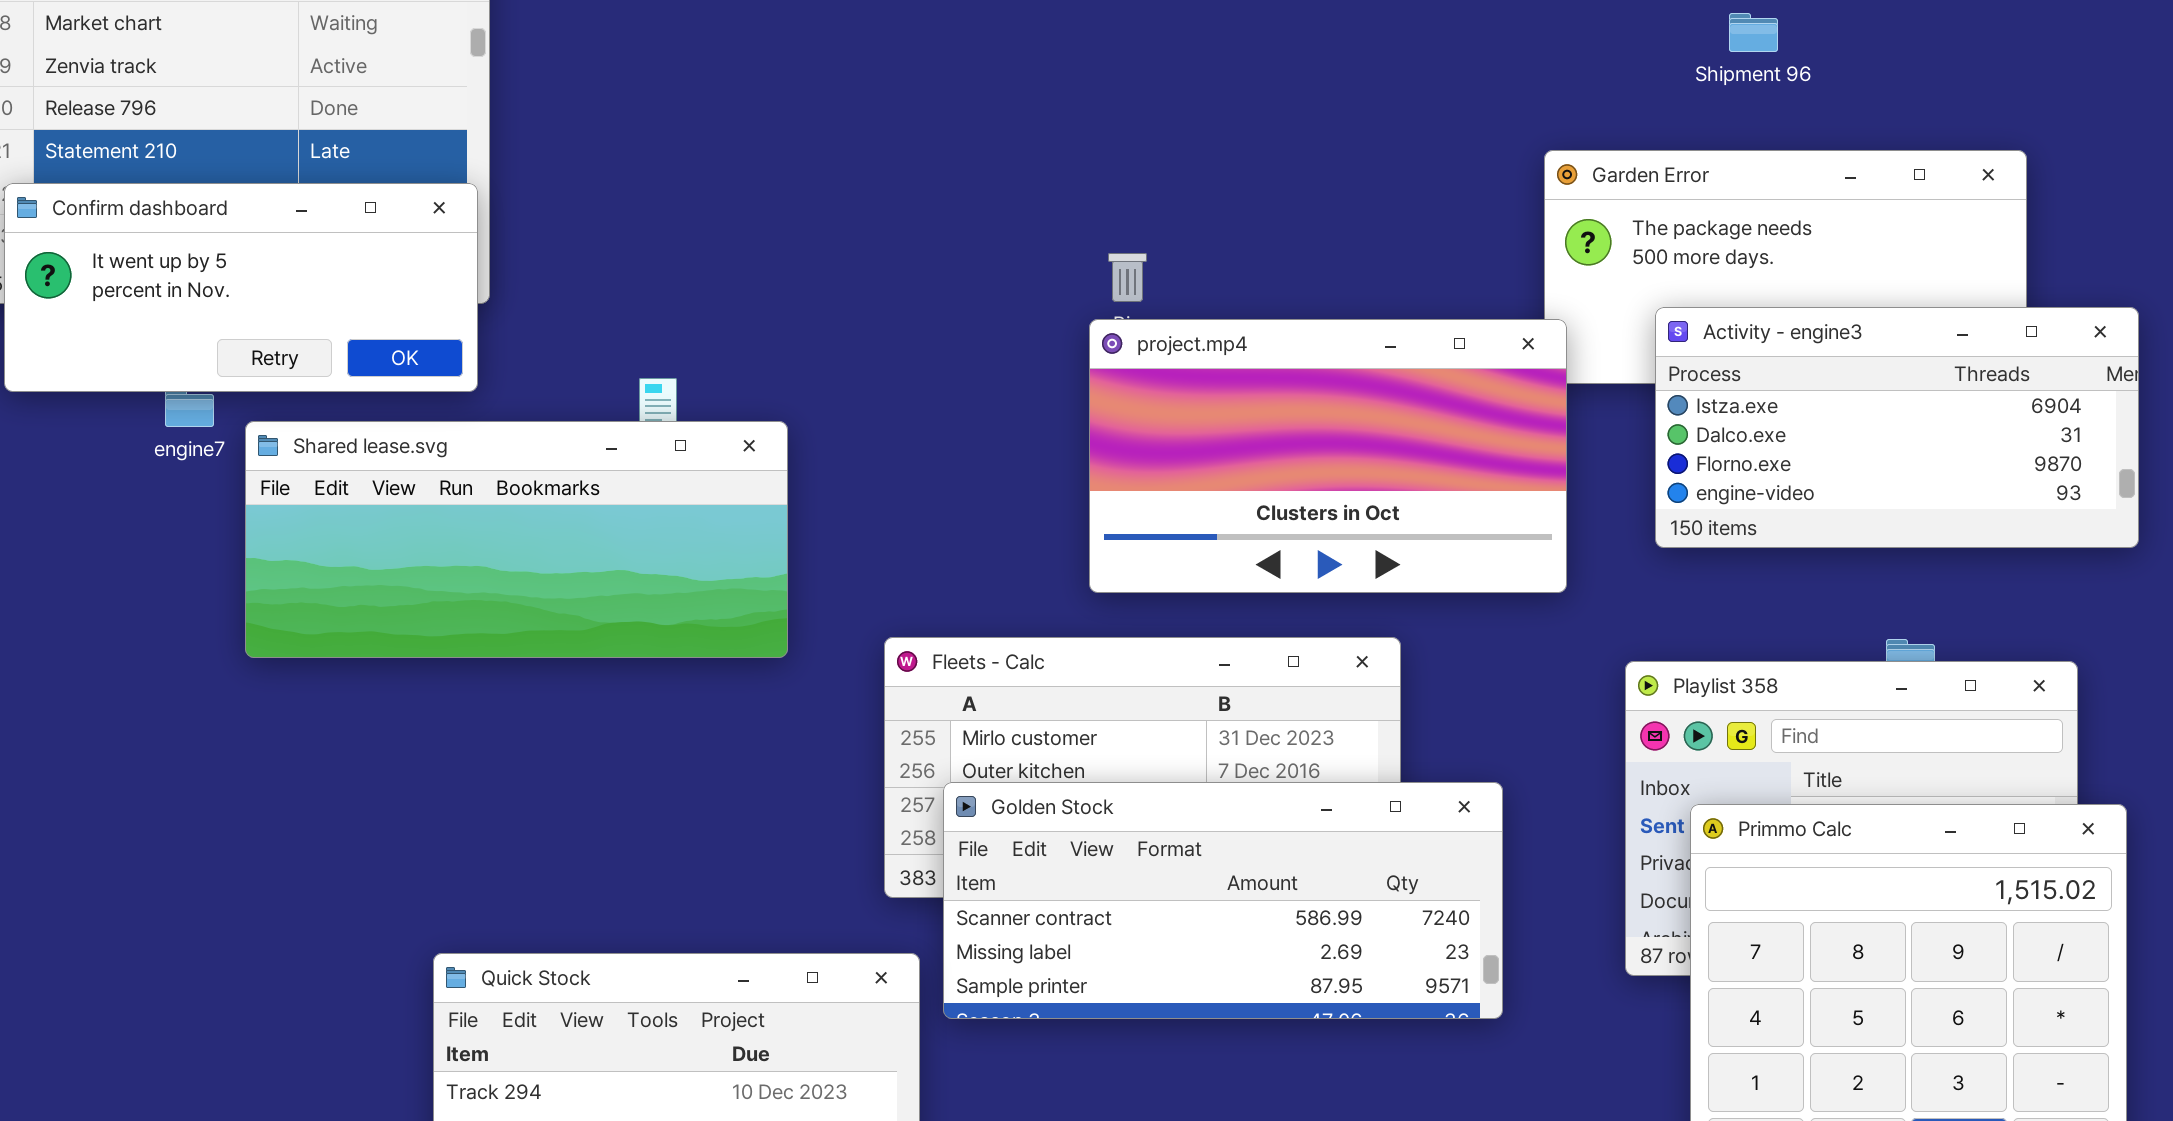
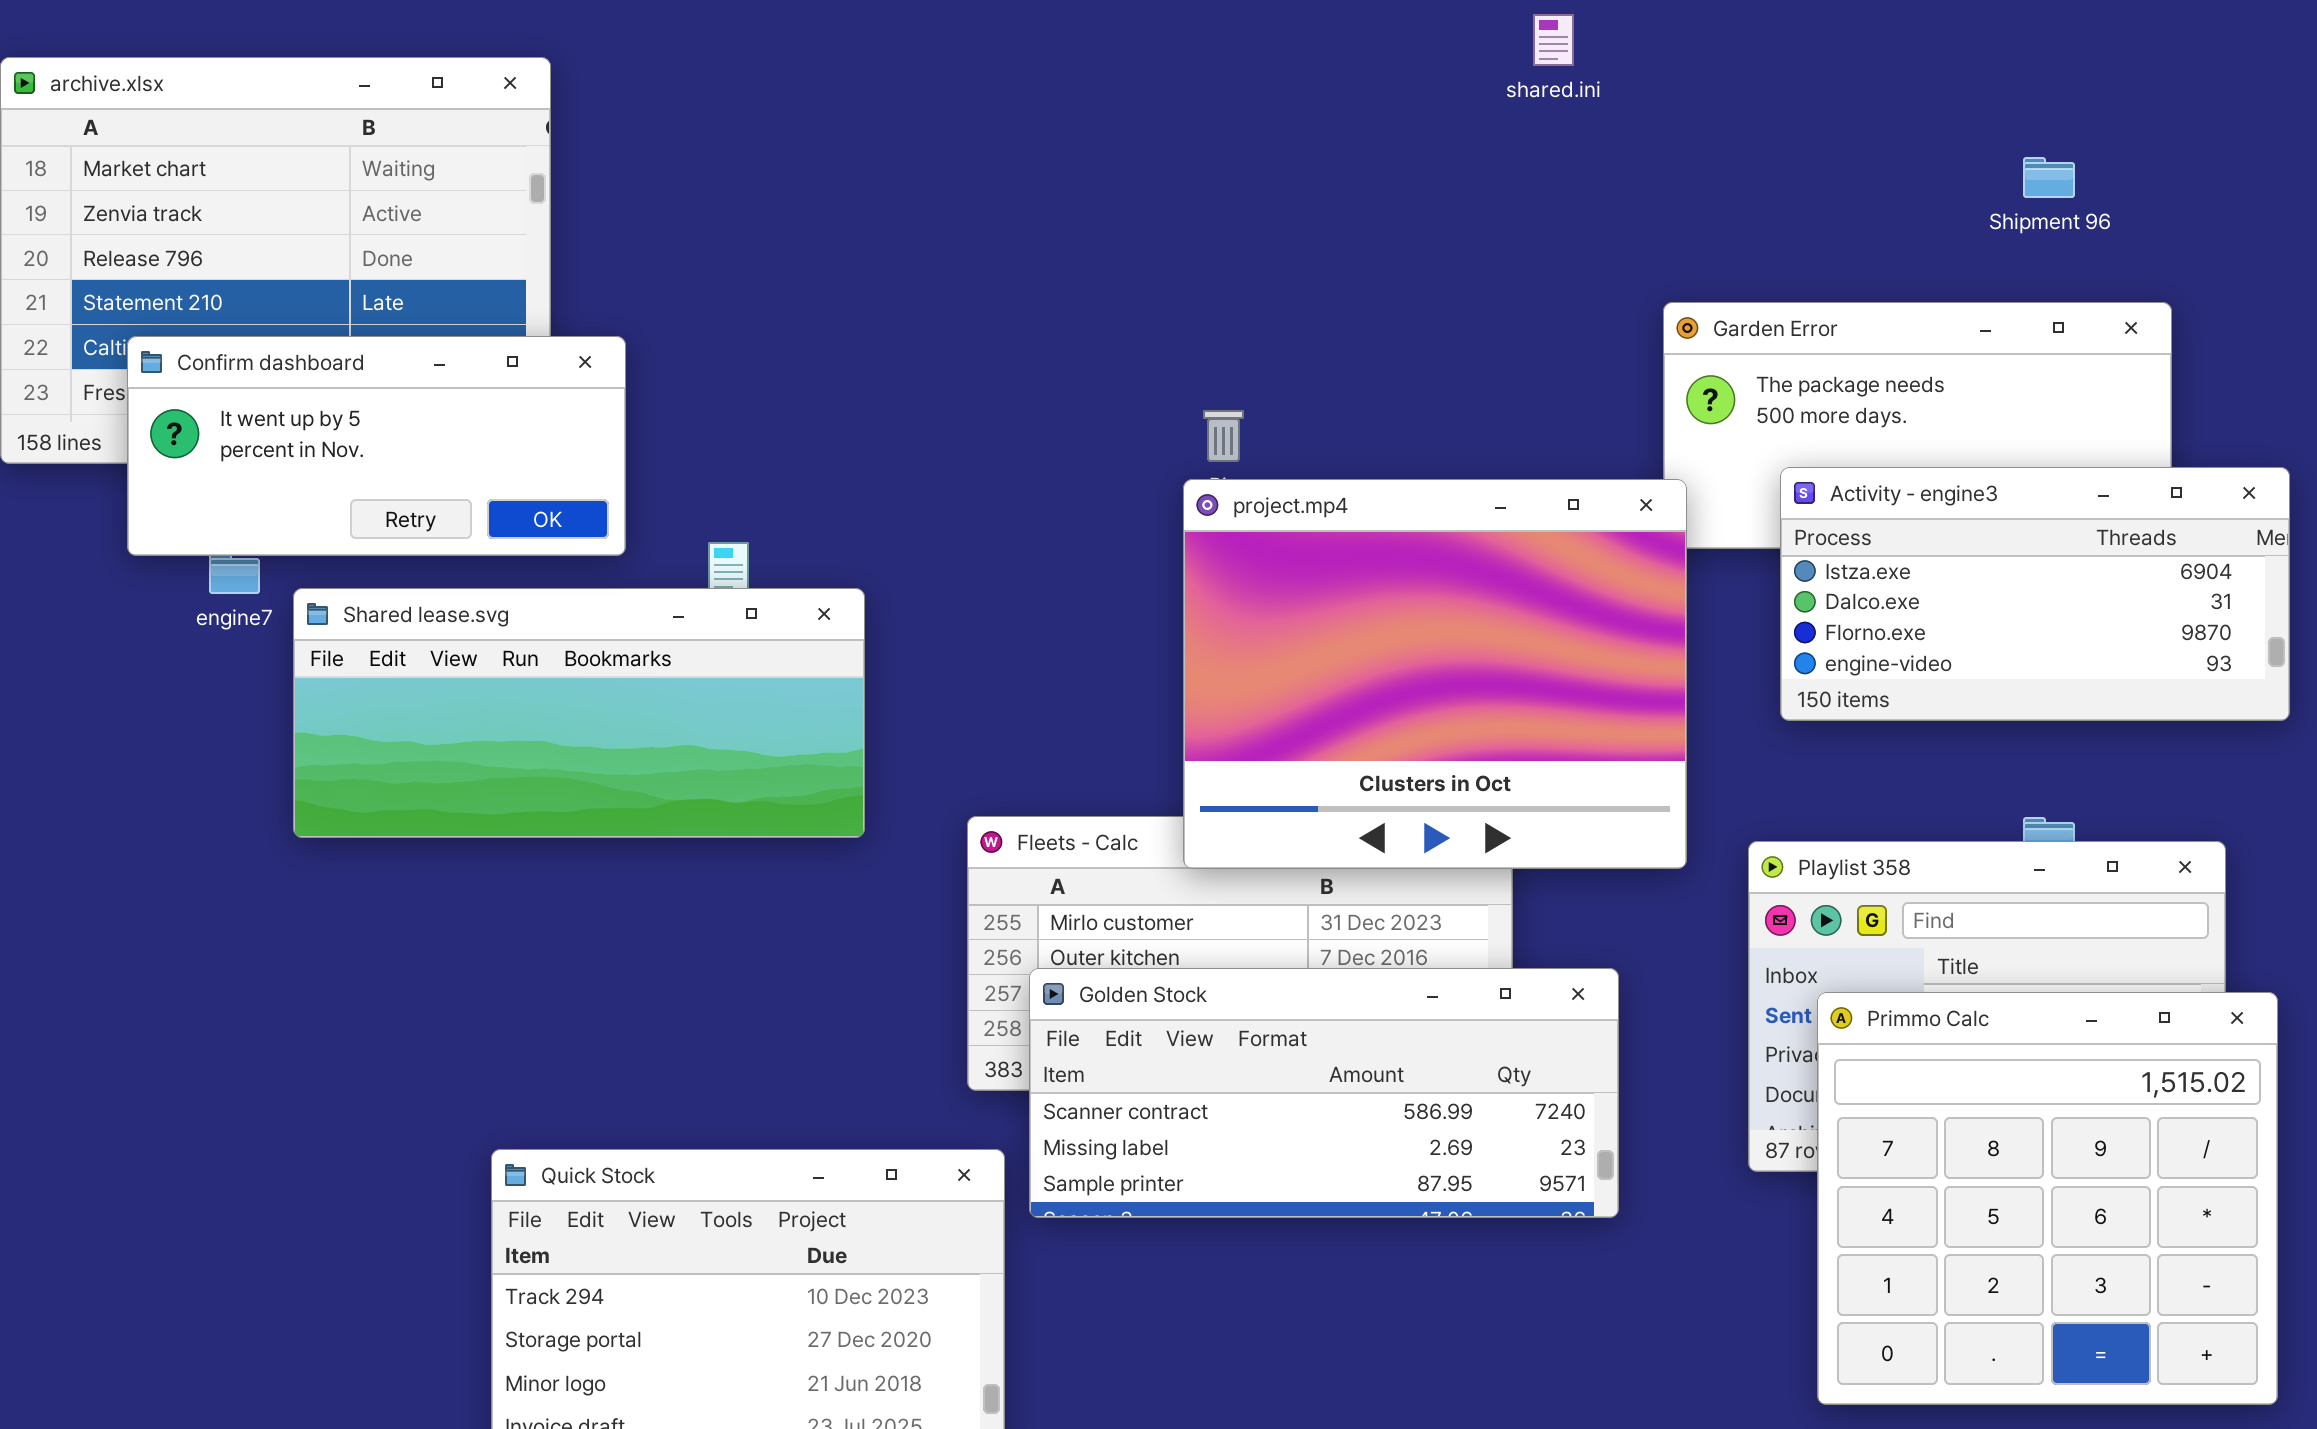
Shipment 96: [1729,13,1778,52] -> [2023,157,2075,198], moved
Confirm dashboard: [4,183,478,392] -> [127,336,626,556], moved
project.mp4: [1089,319,1567,593] -> [1183,479,1687,869], resized

